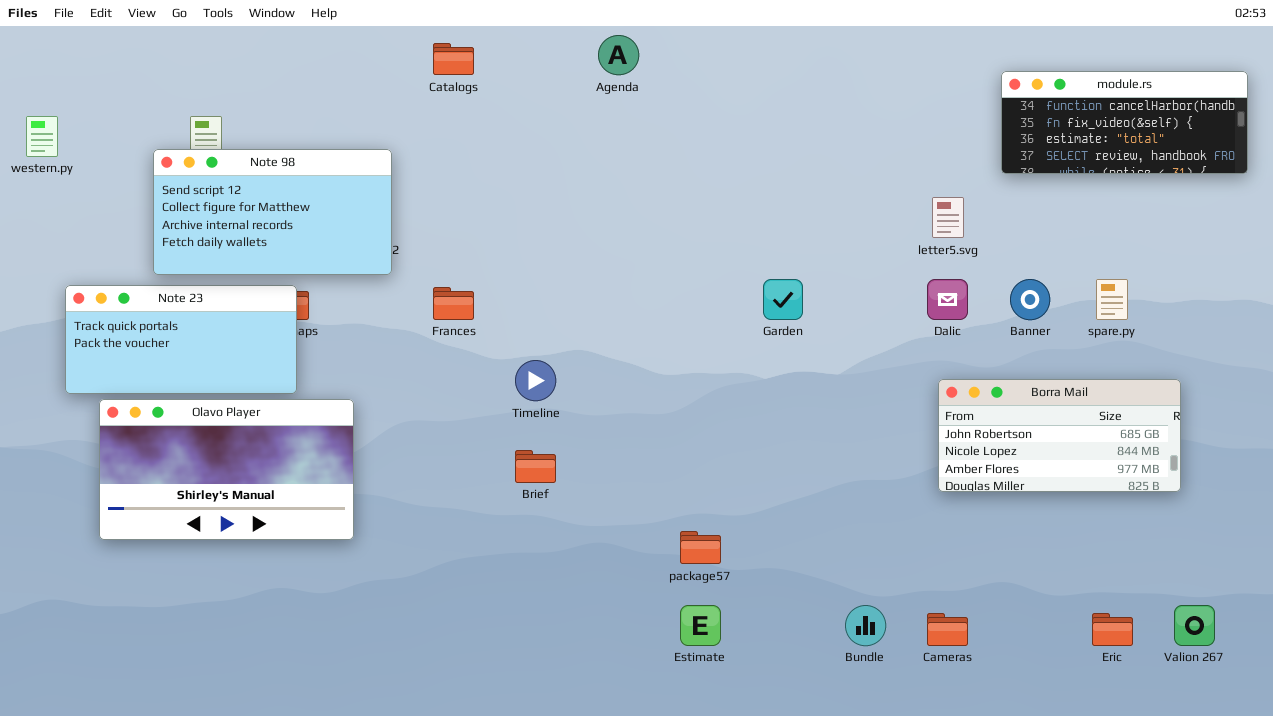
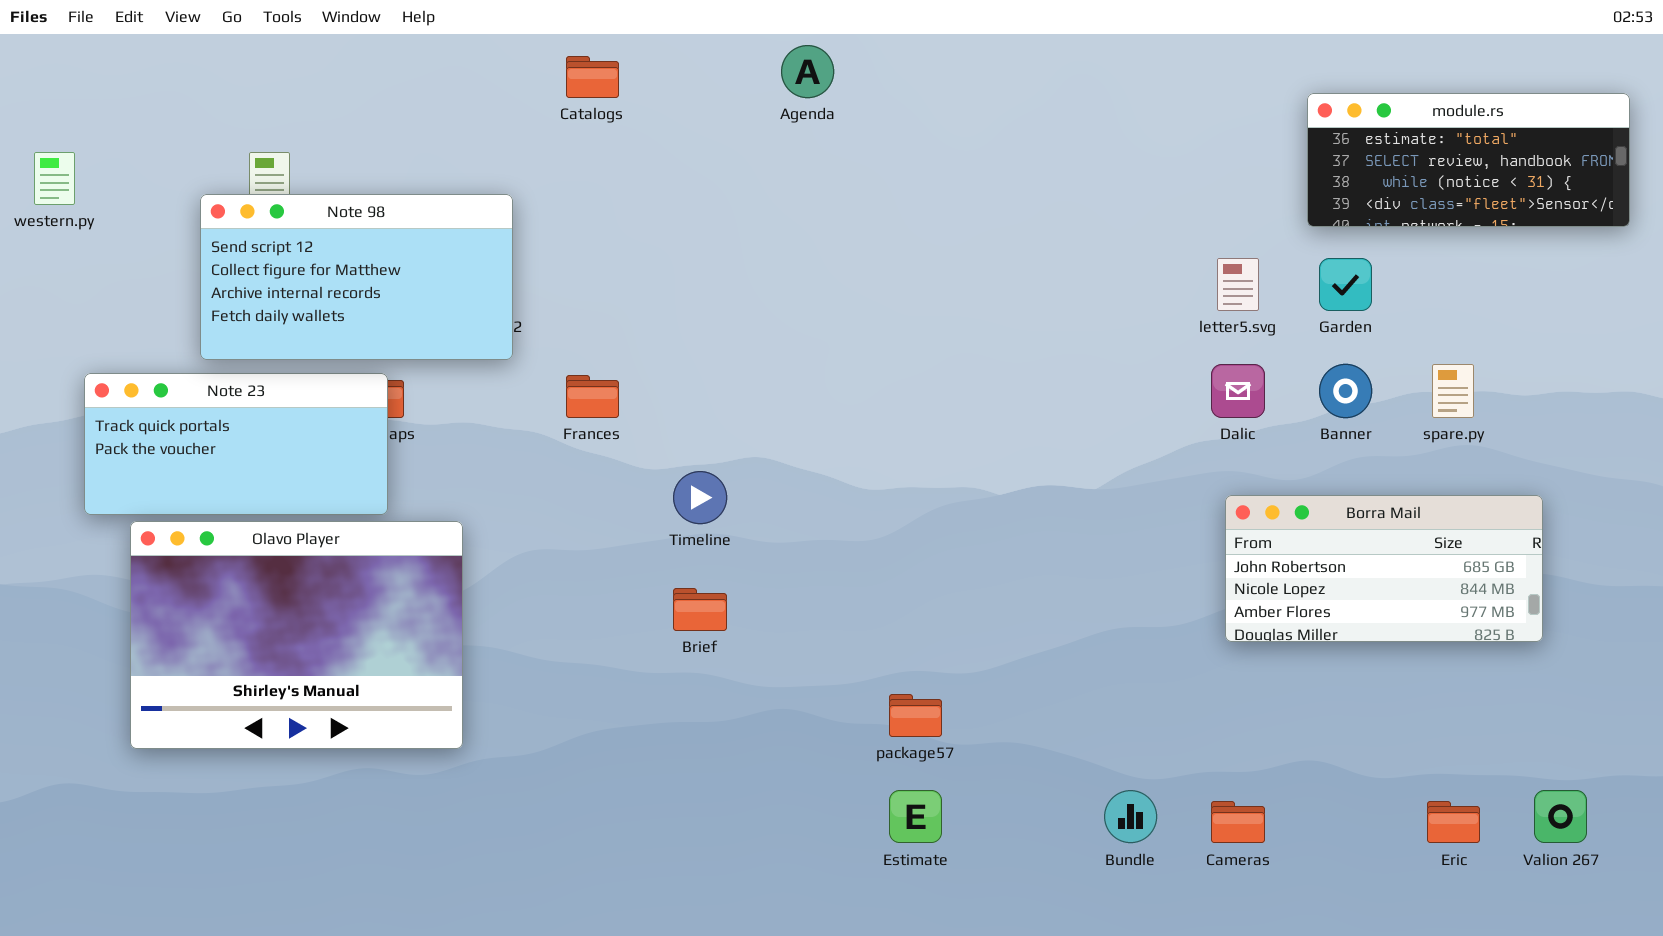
module.rs: [1001,71,1248,174] -> [1307,93,1630,227], scrolled down 2 rows
Garden: [763,279,803,320] -> [1319,258,1372,311], moved
Olavo Player: [99,399,354,540] -> [130,521,463,749], resized

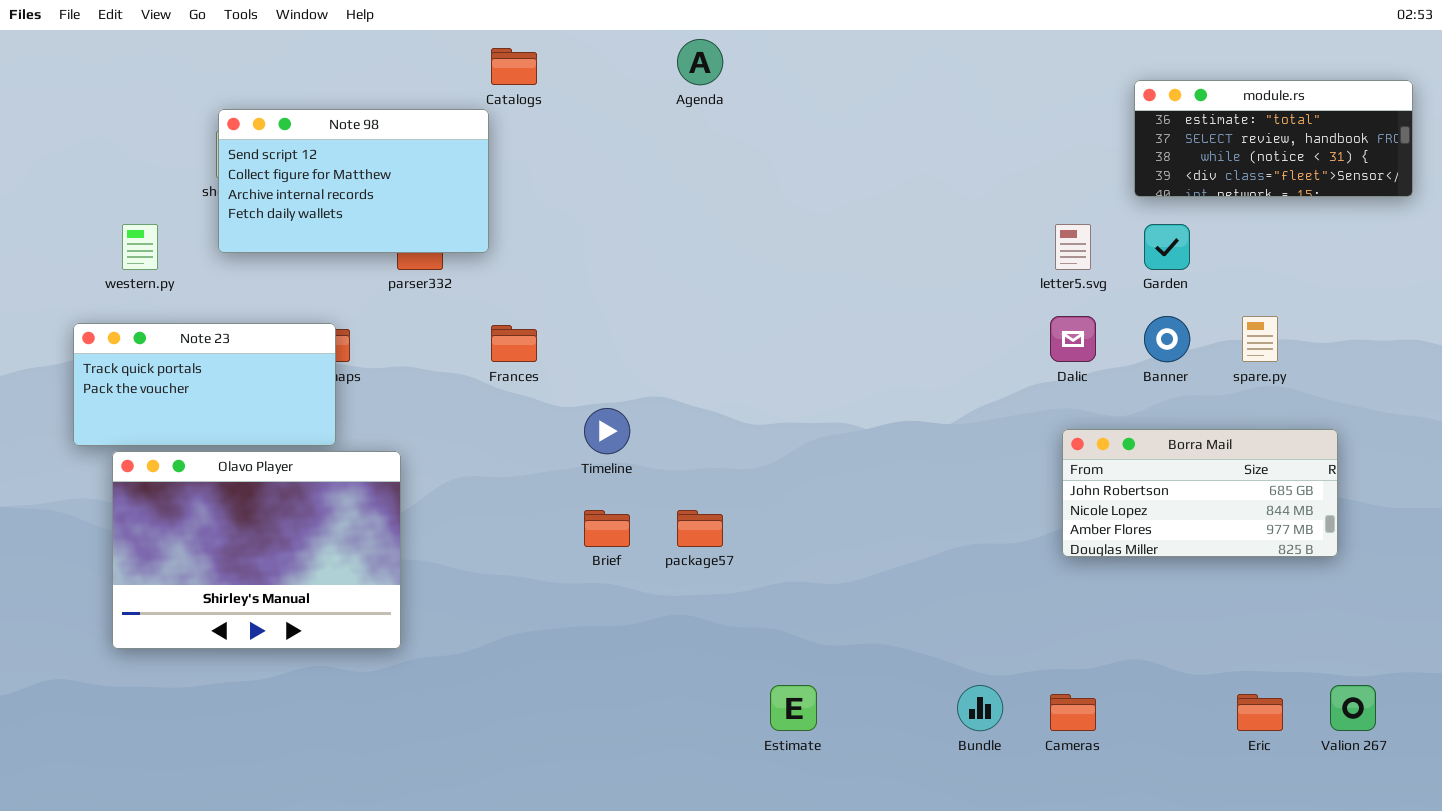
western.py: [34,152,75,205] -> [122,224,158,270], moved
Note 98: [200,194,513,360] -> [218,109,489,253], moved
package57: [889,694,942,737] -> [677,510,723,547], moved

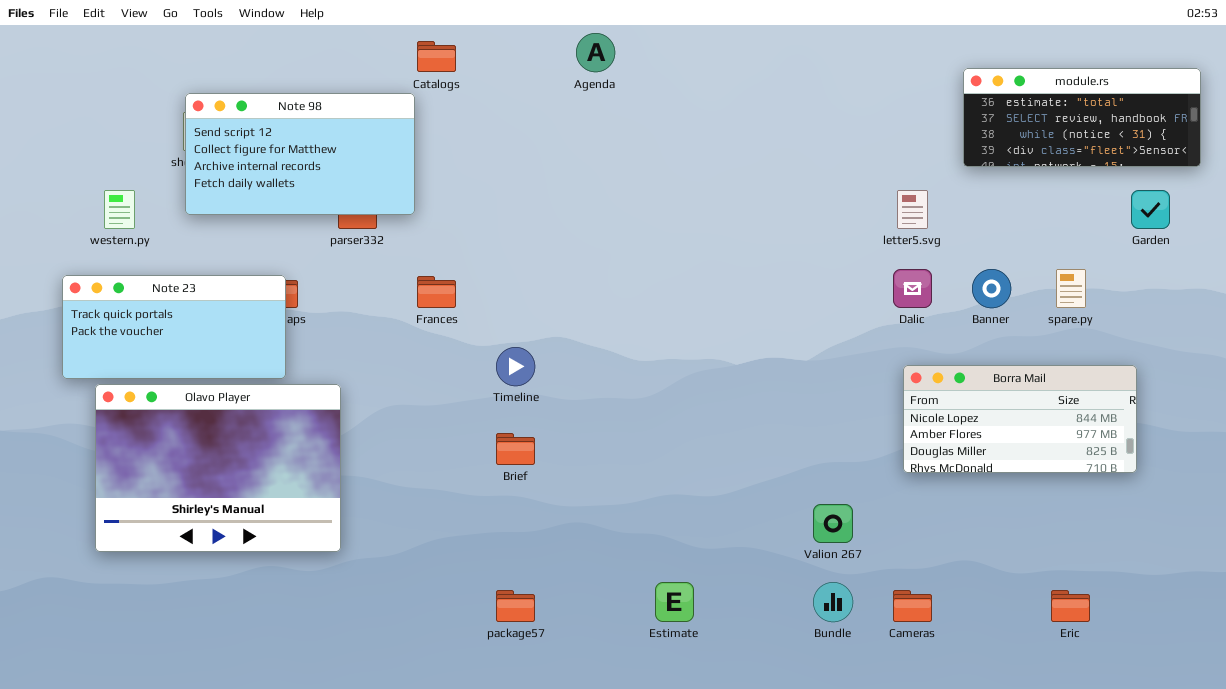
Garden: [1144,224,1190,270] -> [1131,190,1170,229], moved
Borra Mail: [1062,429,1338,557] -> [903,365,1137,473], scrolled down 1 row
package57: [677,510,723,547] -> [496,590,535,622], moved
Valion 267: [1330,685,1376,731] -> [813,504,853,543], moved

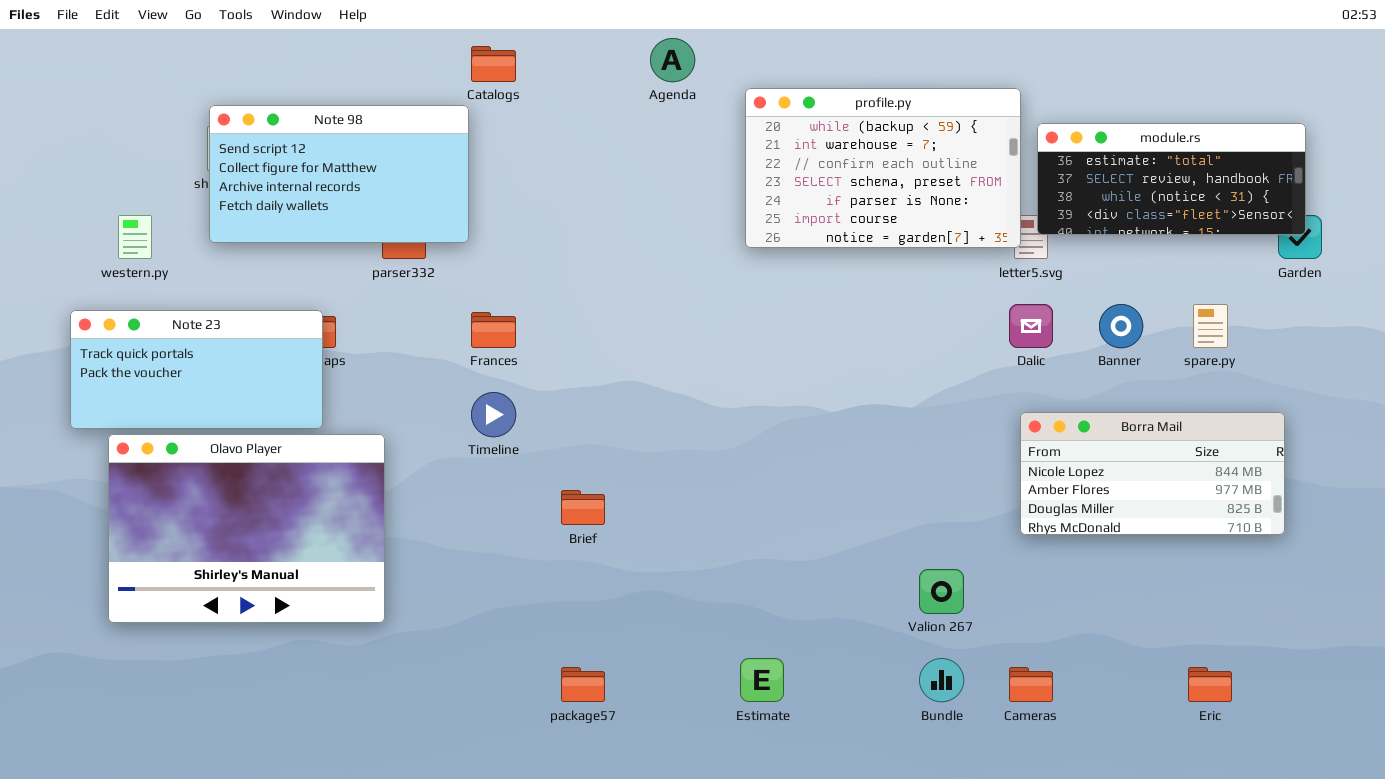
module.rs: [963,68,1201,167] -> [1037,123,1306,235], moved
profile.py: none -> [745,88,1021,248], opened
Timeline: [496,347,535,386] -> [471,392,516,437], moved

